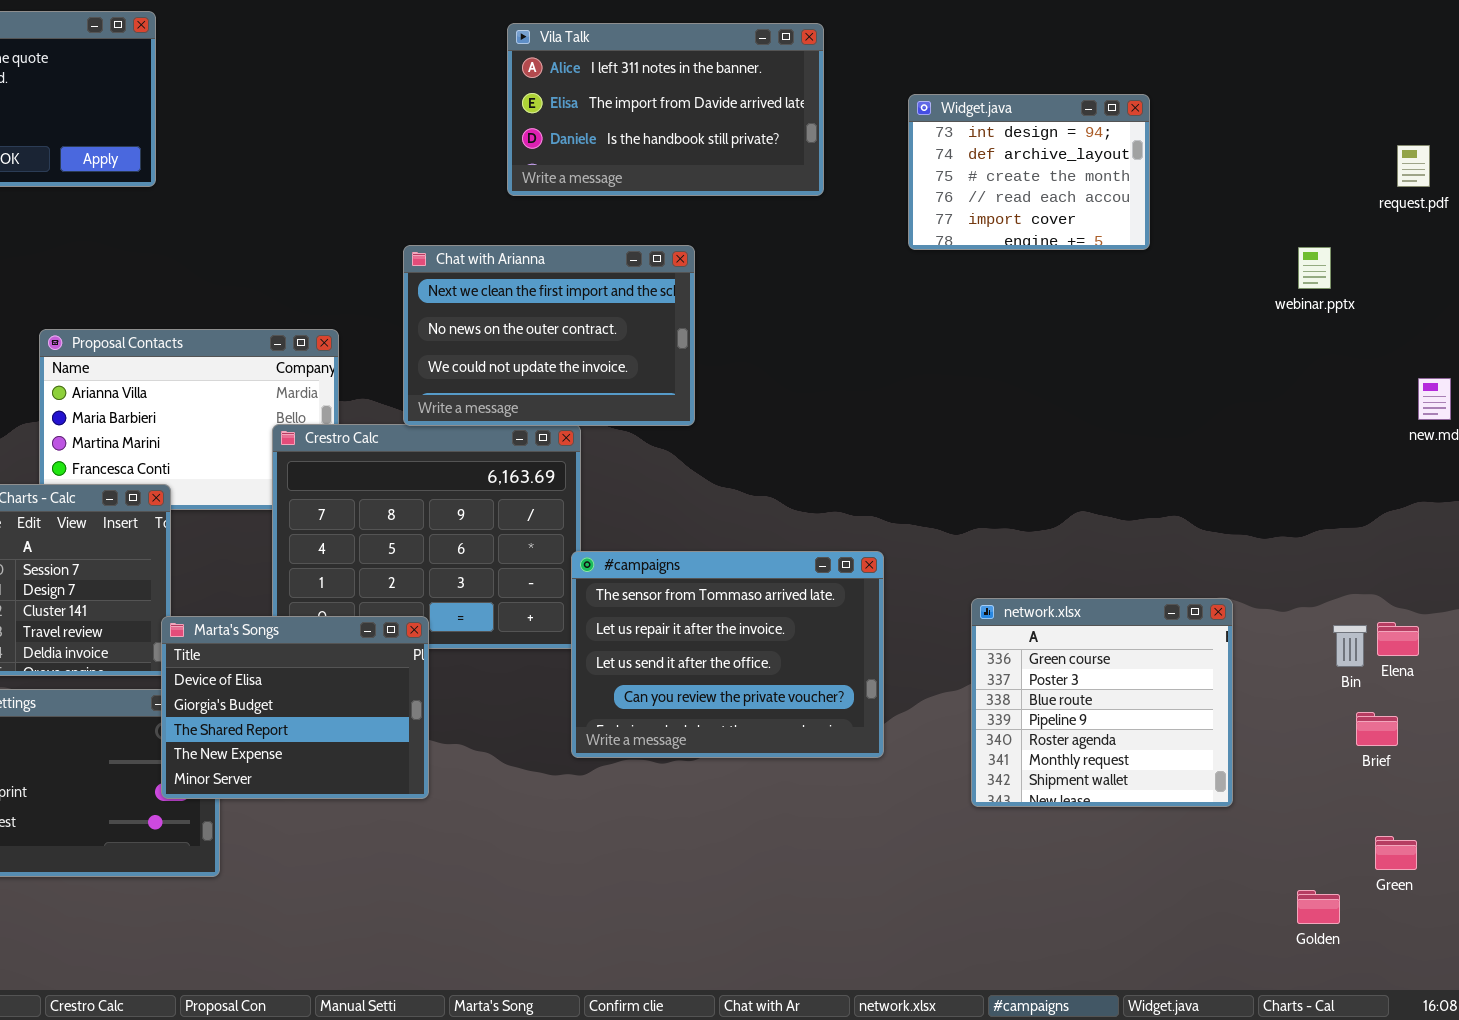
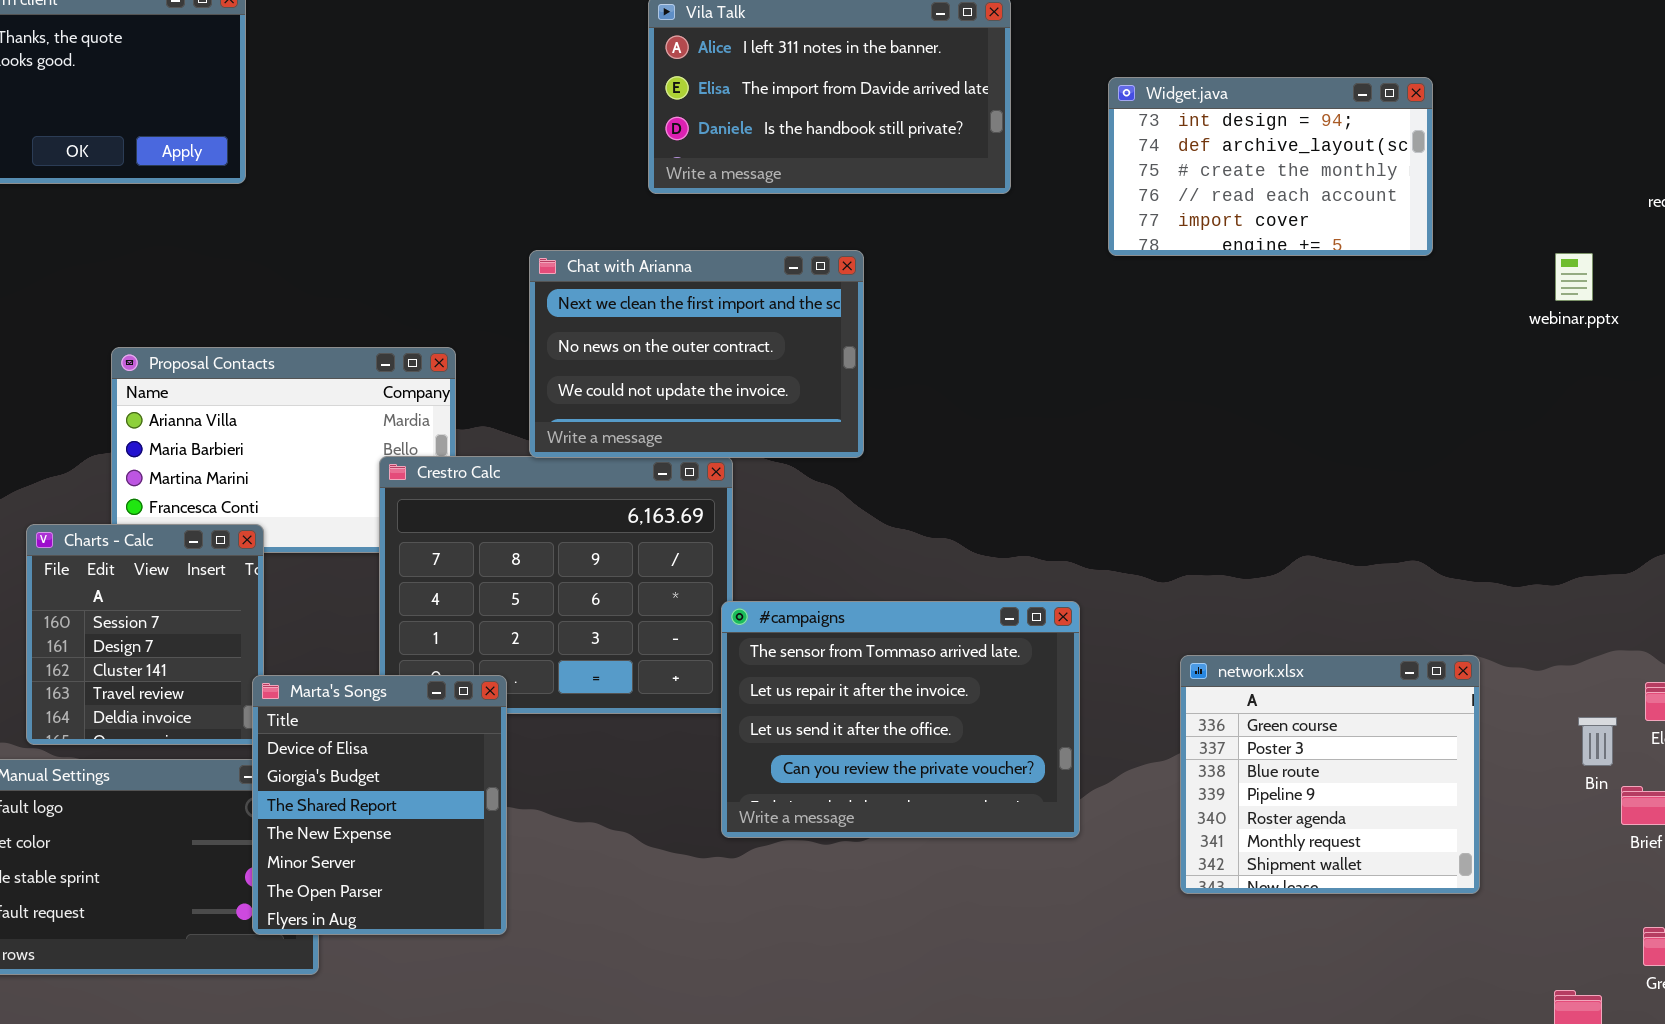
Widget.java: [908,94,1150,250] -> [1108,77,1433,256], resized
Marta's Songs: [161,616,429,799] -> [252,675,507,935], resized
Bin: [1333,625,1367,667] -> [1578,717,1617,766], moved

